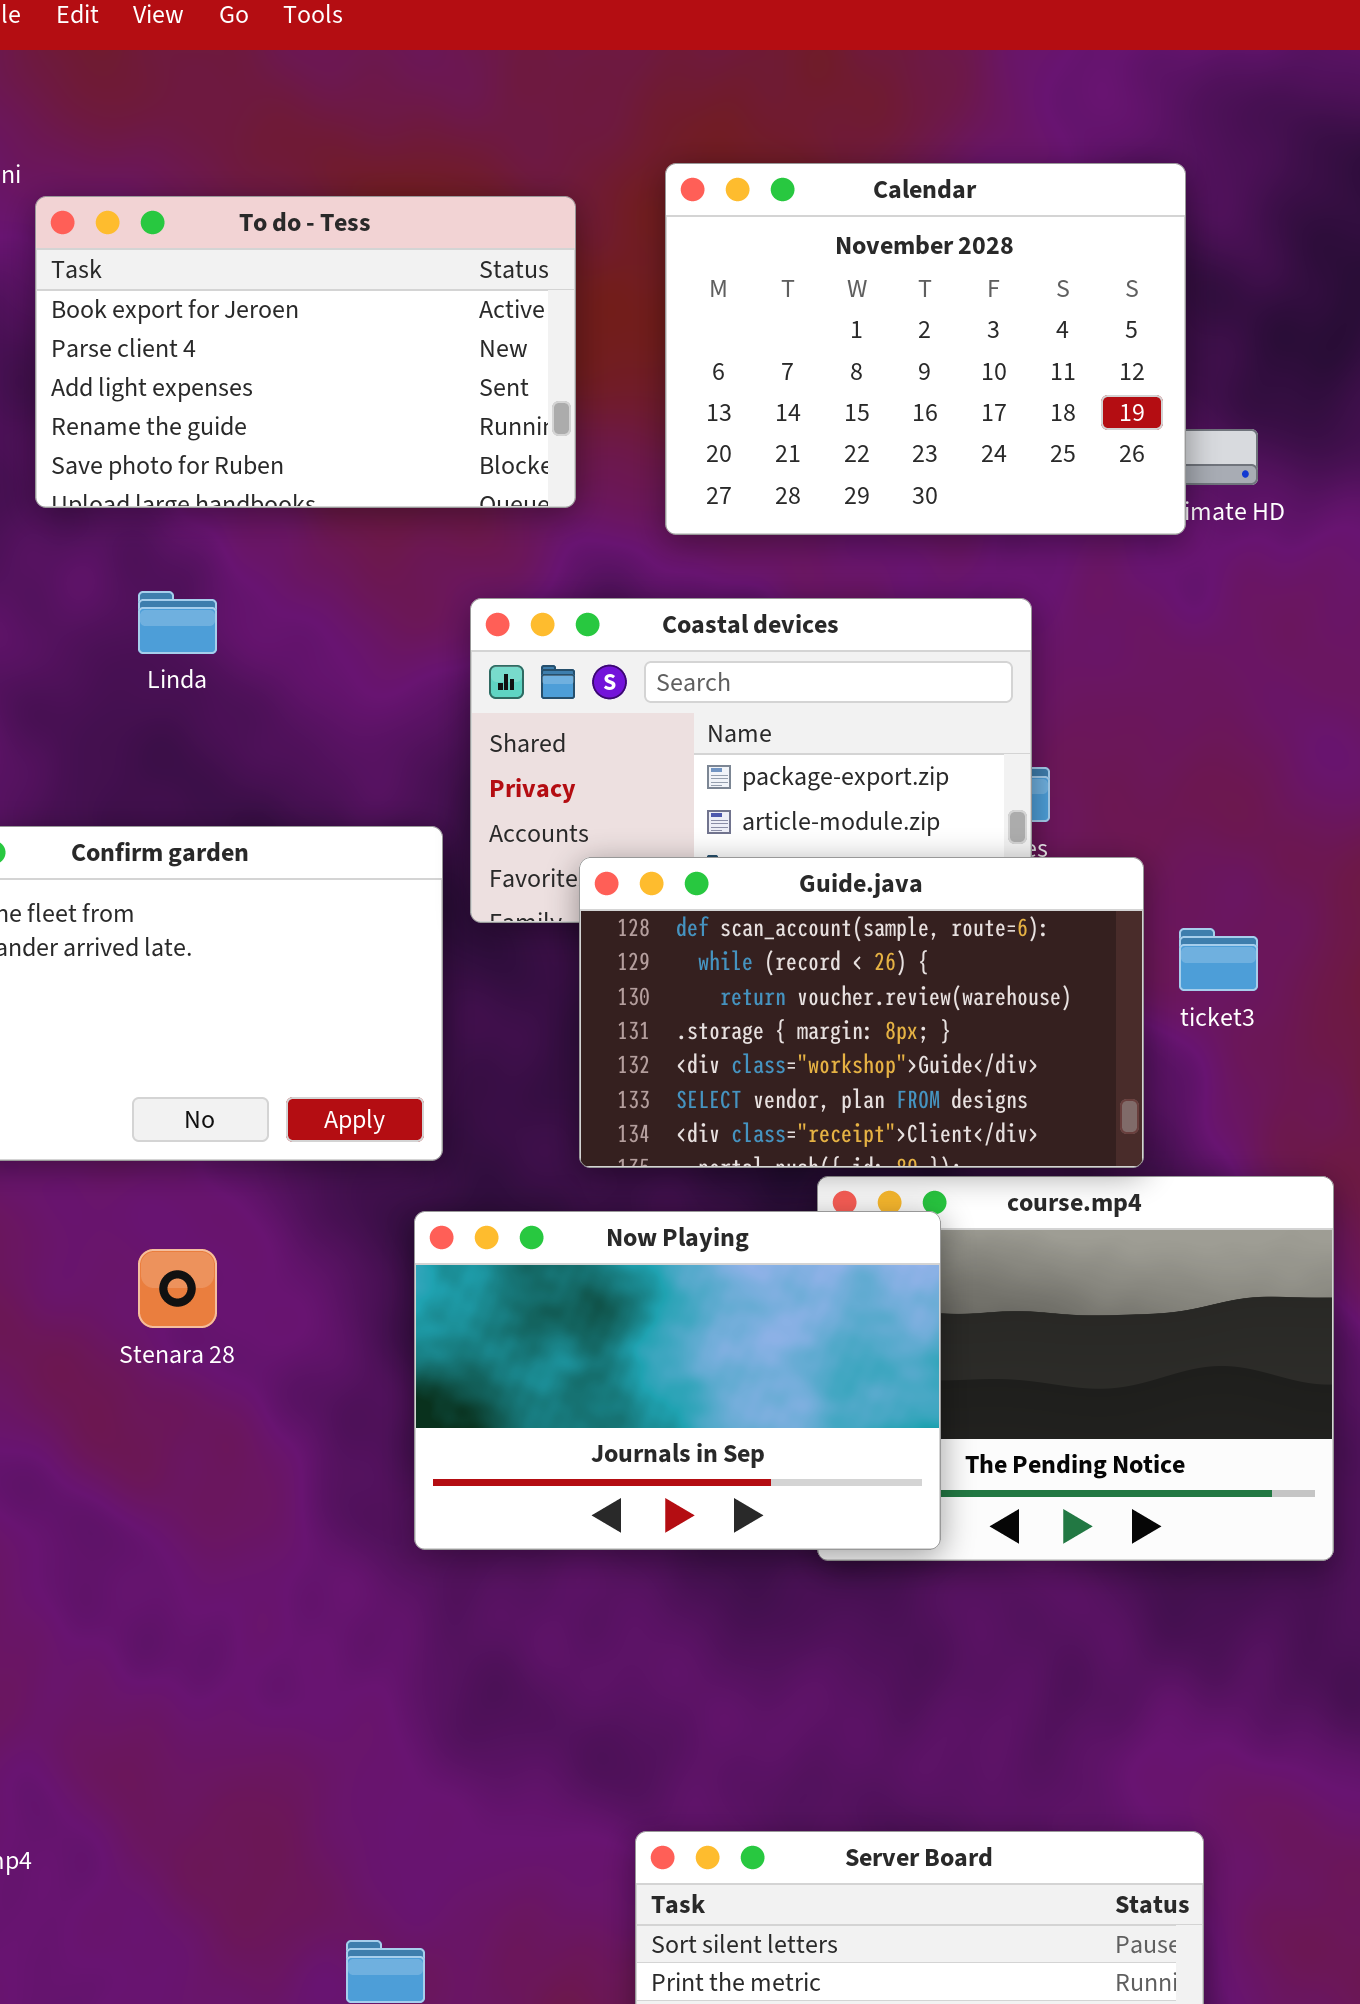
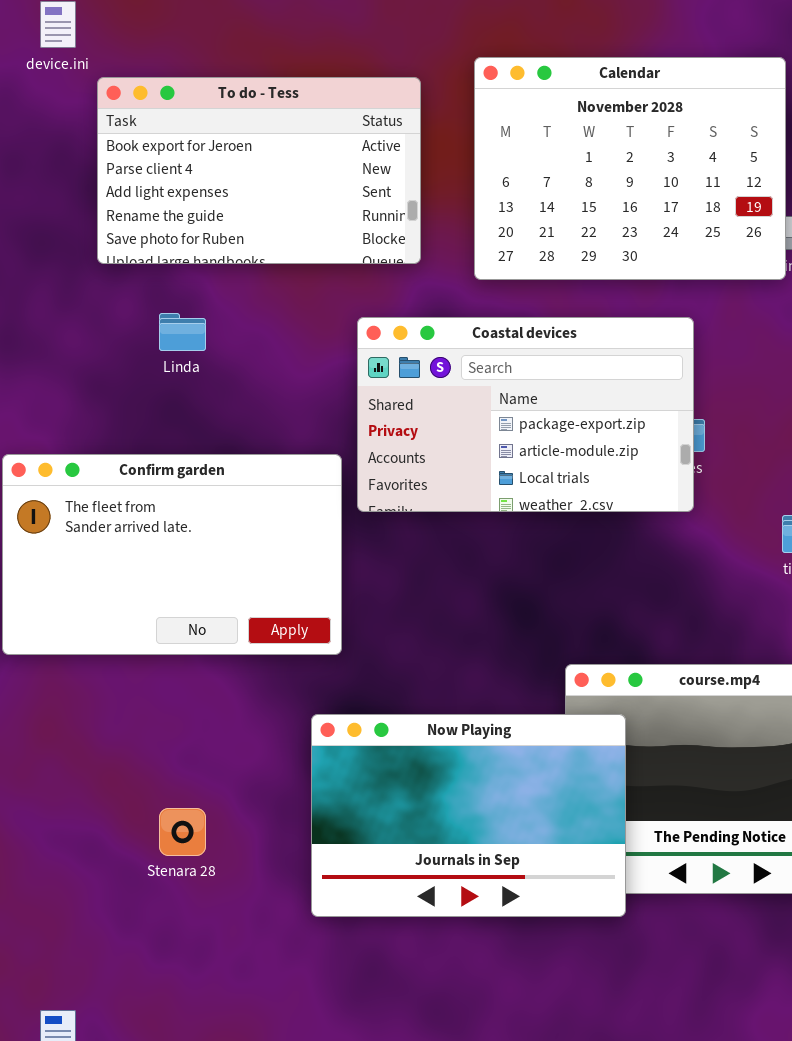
Guide.java: [579,857,1144,1168] -> none, closed
Now Playing: [414,1211,941,1550] -> [311,714,626,917], moved
Stenara 28: [138,1249,217,1328] -> [159,808,206,856], moved

